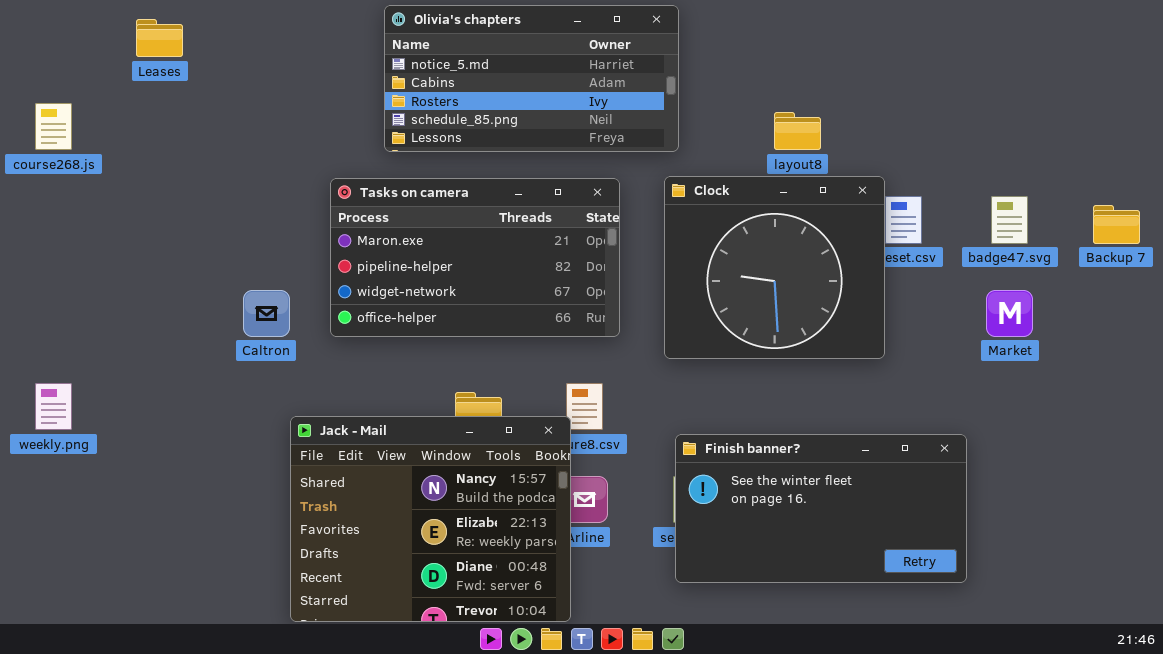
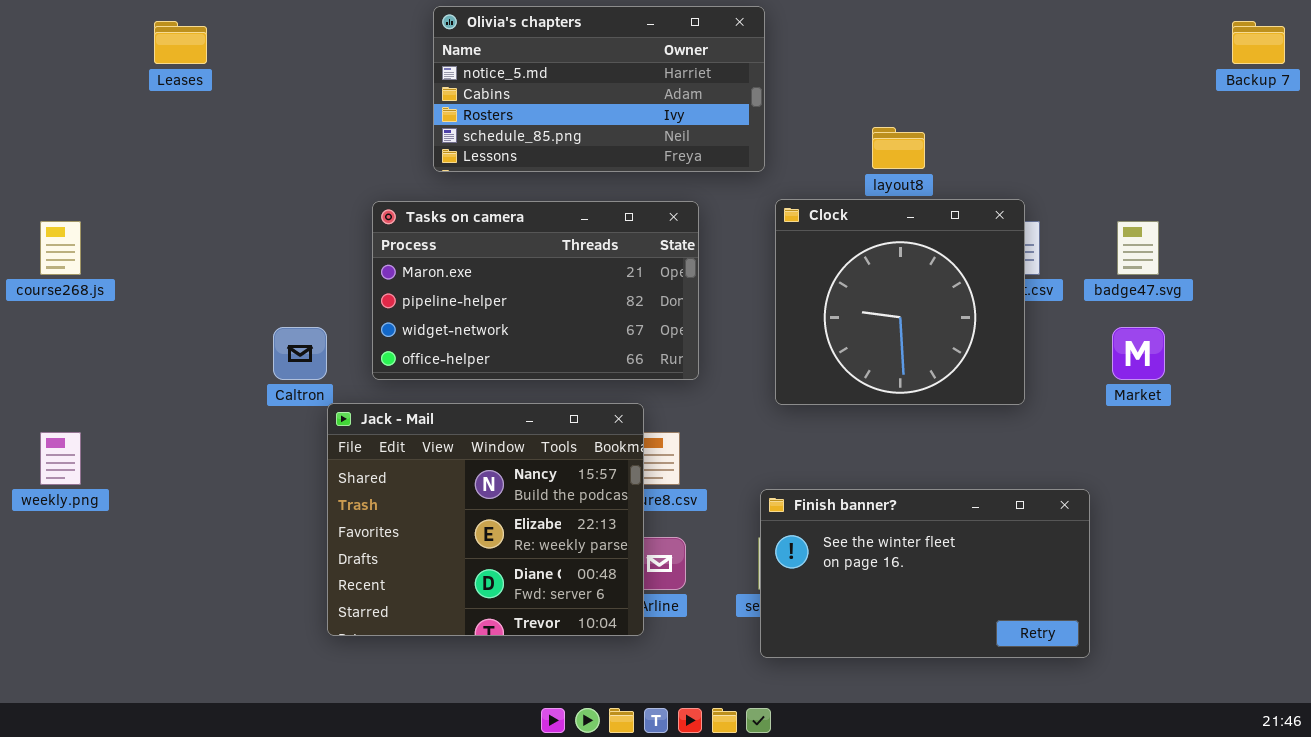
course268.js: [35,103,72,150] -> [40,221,81,275], moved
Clock: [664,176,885,359] -> [775,199,1025,405], moved
Backup 7: [1093,205,1140,244] -> [1232,21,1285,64], moved
Jack - Mail: [290,416,571,622] -> [327,403,644,636], moved

